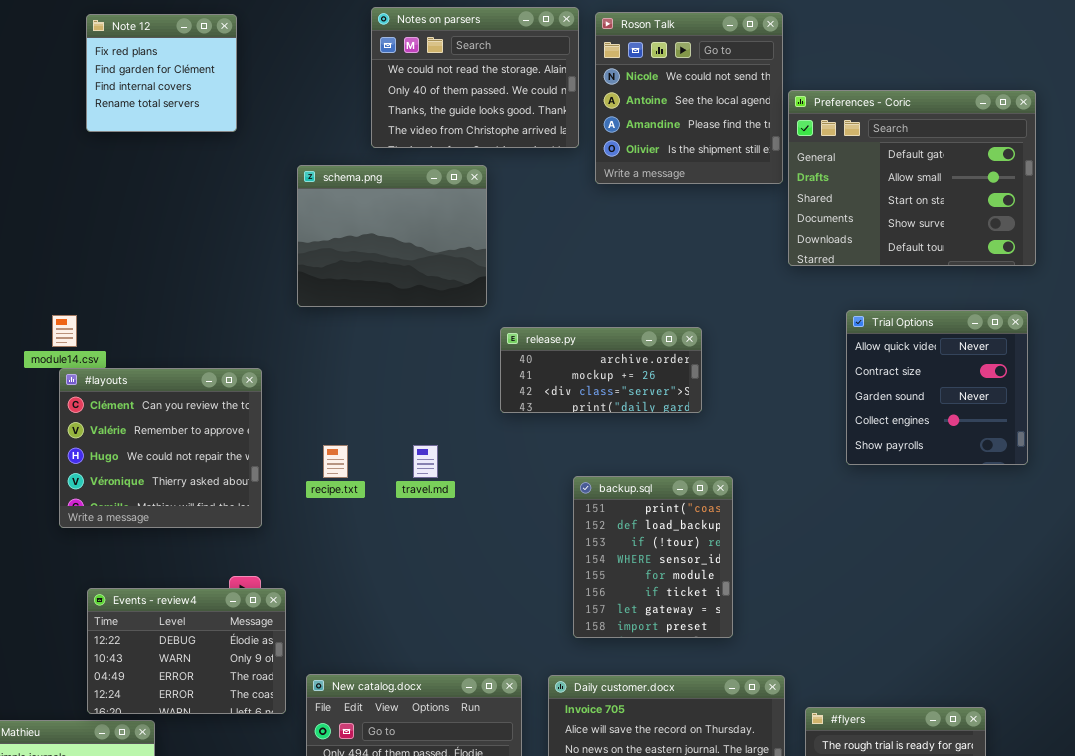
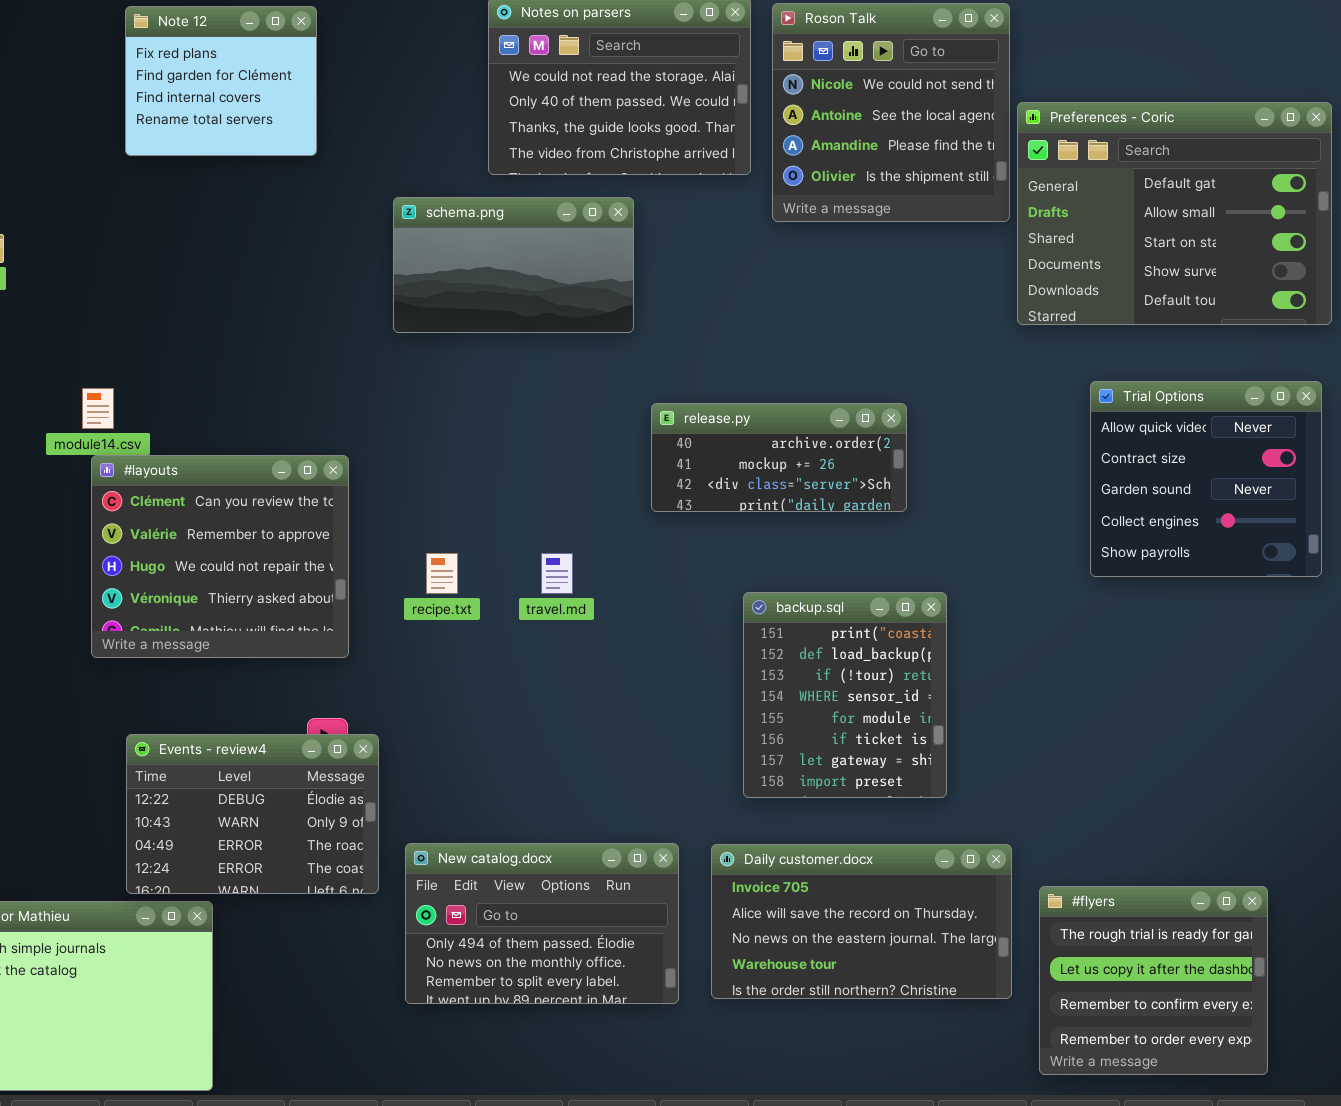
schema.png: [297,165,487,307] -> [393,197,634,333], resized

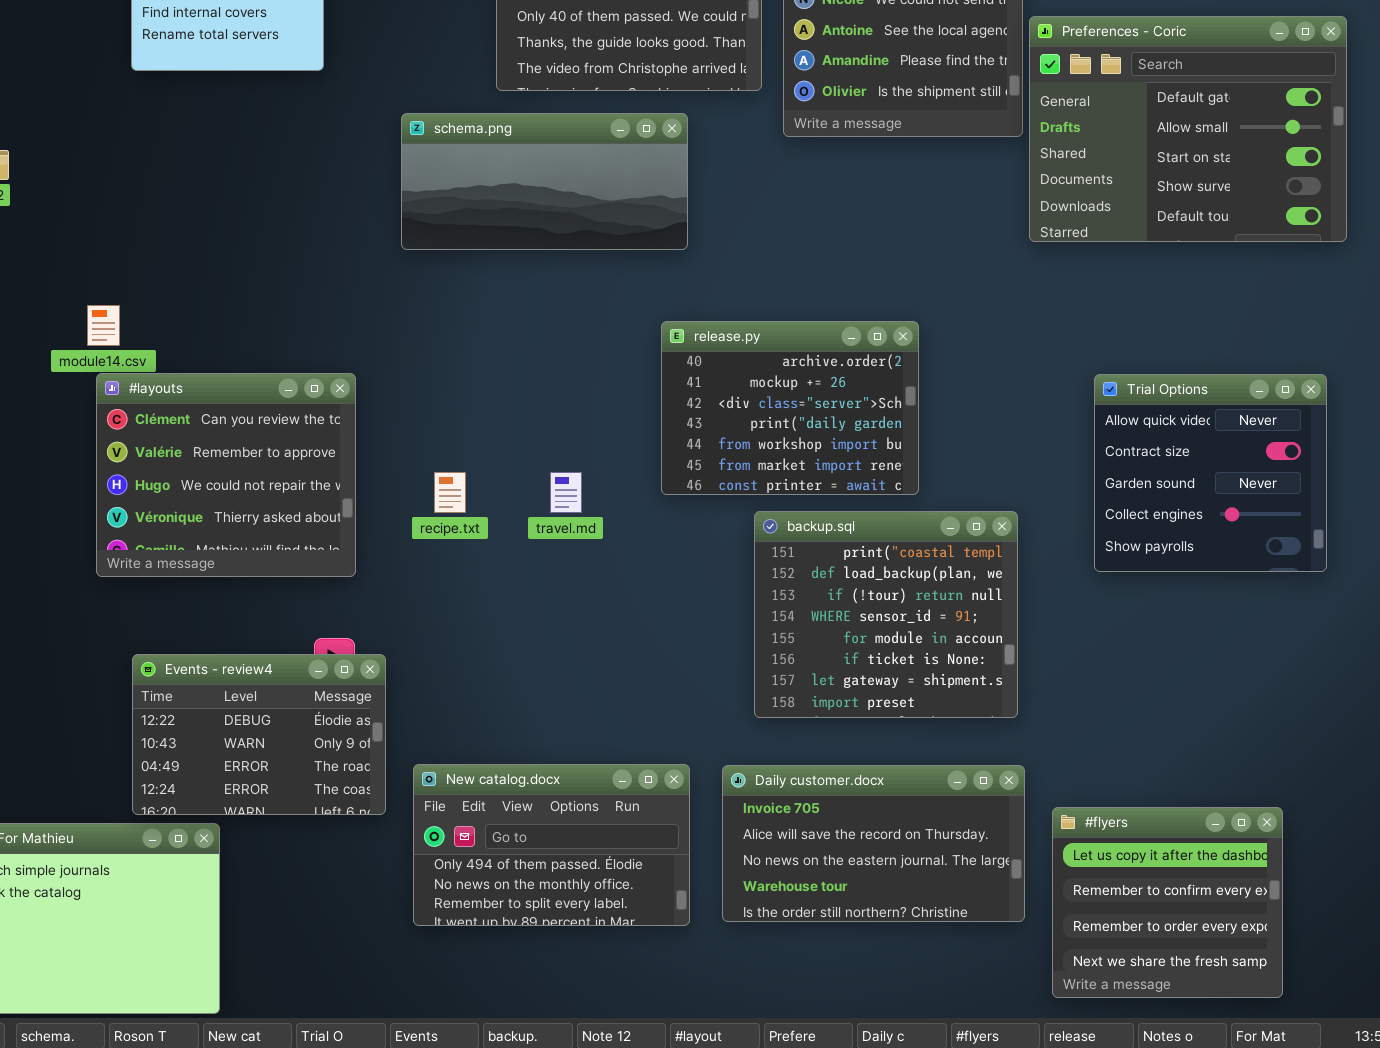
schema.png: [393,197,634,333] -> [401,113,688,250], resized
Trial Options: [1090,381,1322,577] -> [1094,374,1327,572], moved
release.py: [651,403,907,512] -> [661,321,919,495], resized
backup.sql: [743,592,947,798] -> [754,511,1018,718], resized
#flyers: [1039,886,1268,1075] -> [1052,807,1283,998], scrolled down 1 row

